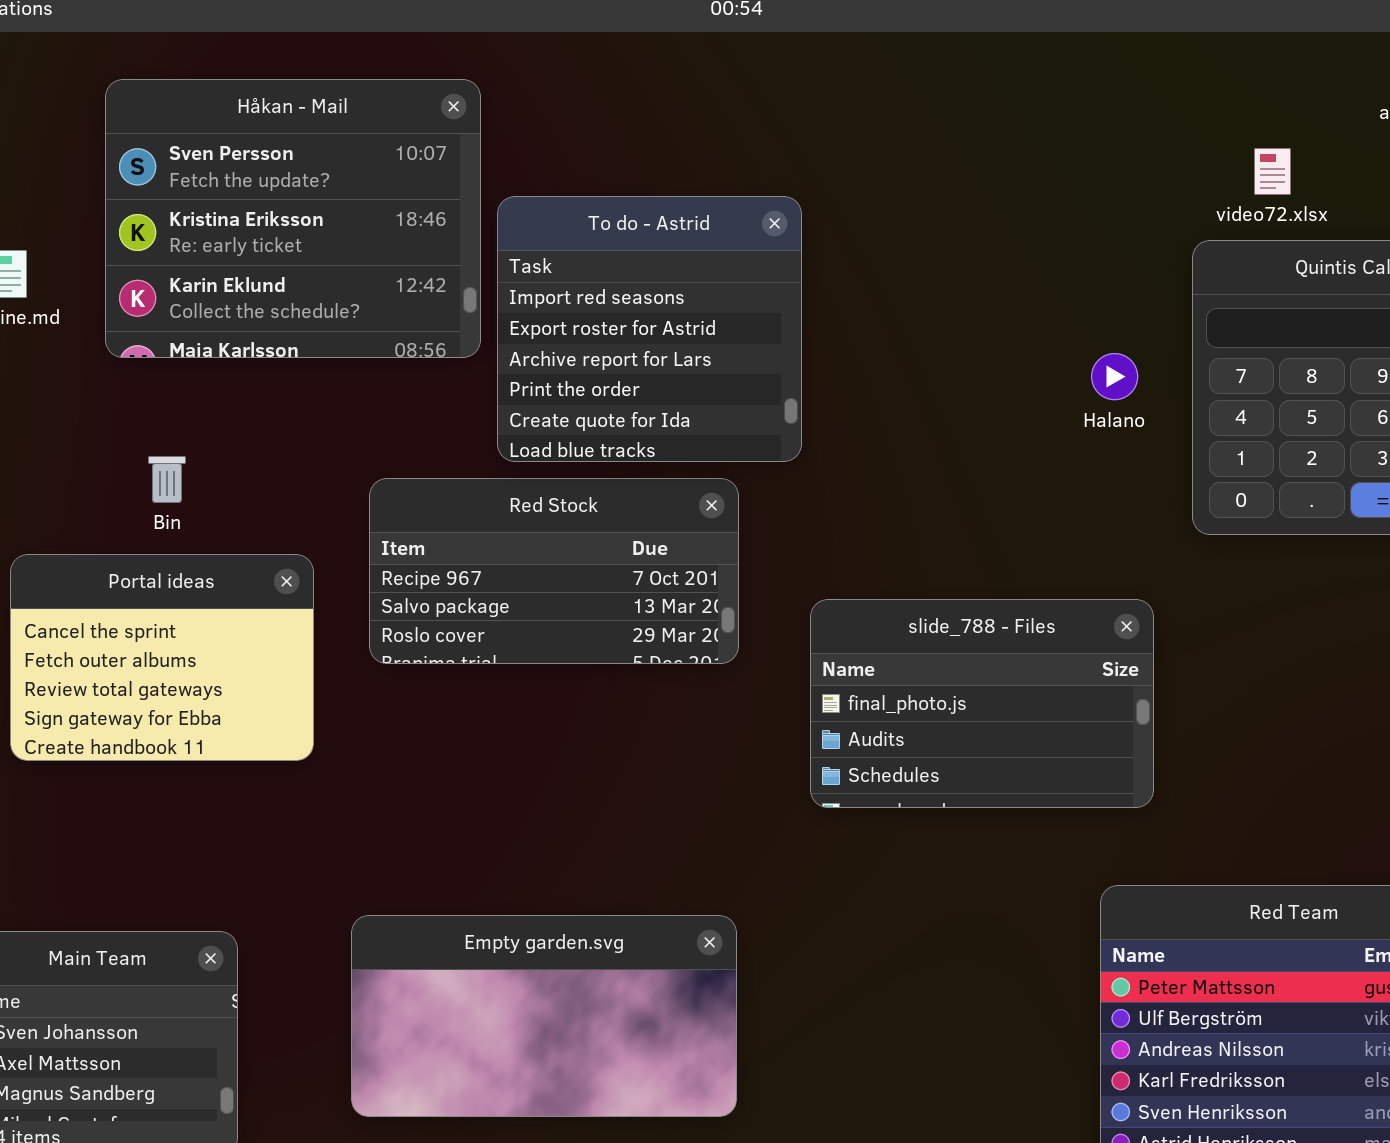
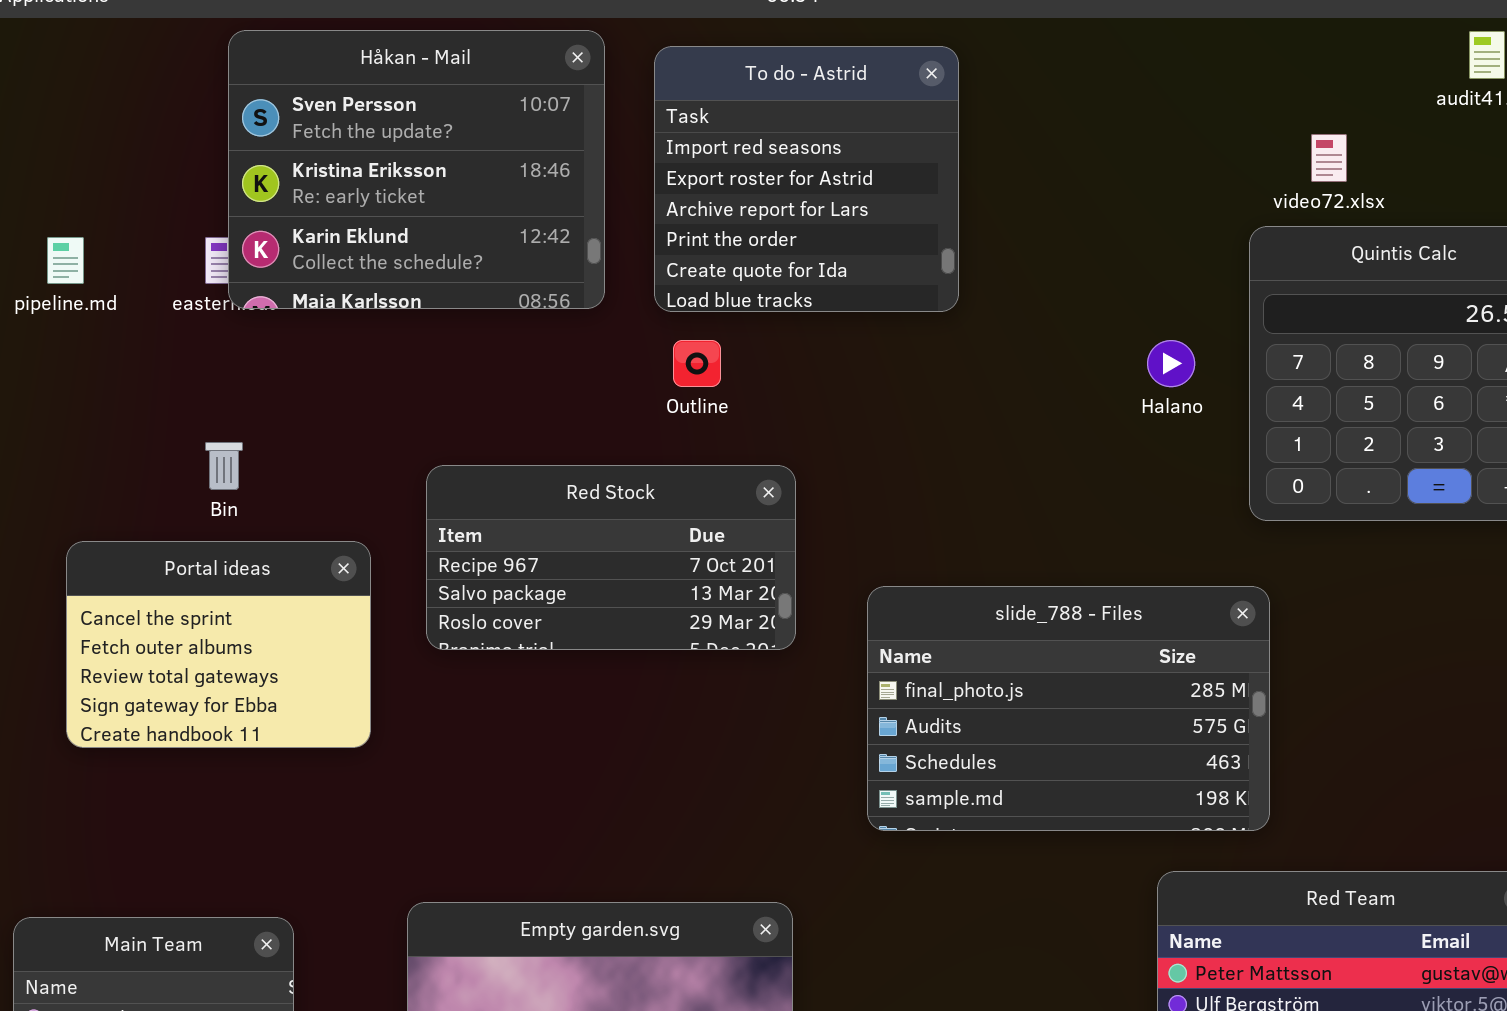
Håkan - Mail: [105,79,481,358] -> [228,30,605,309], moved
To do - Astrid: [497,196,802,462] -> [654,46,959,312], moved
slide_788 - Files: [810,599,1154,808] -> [867,586,1270,831], resized

